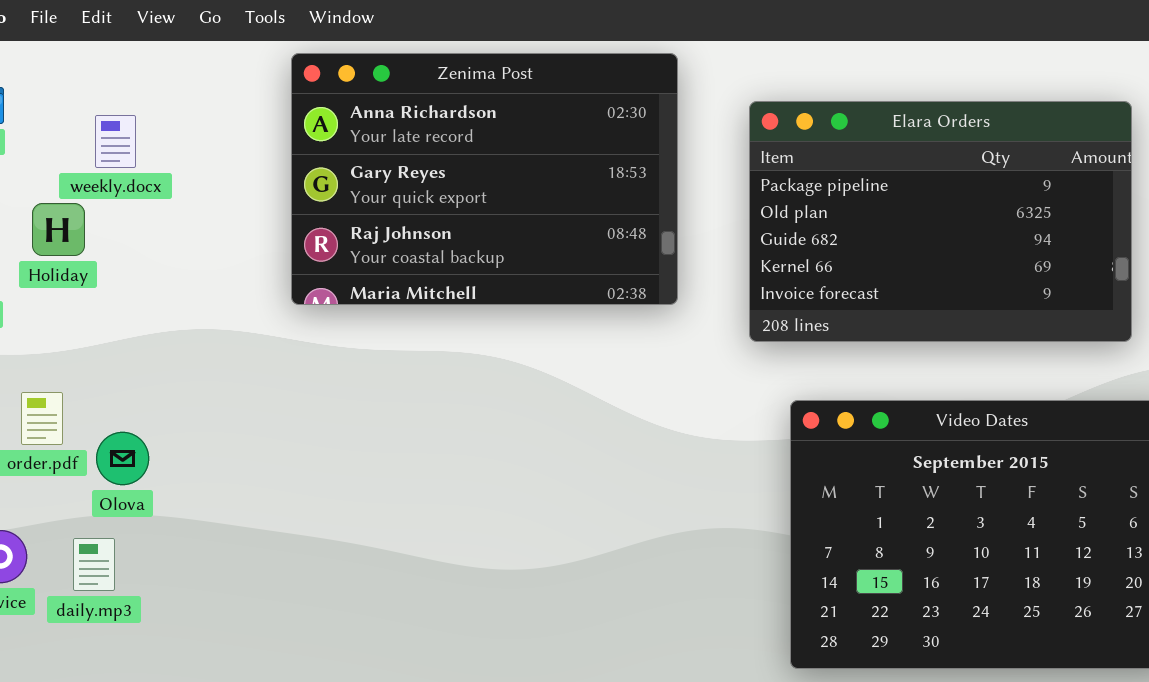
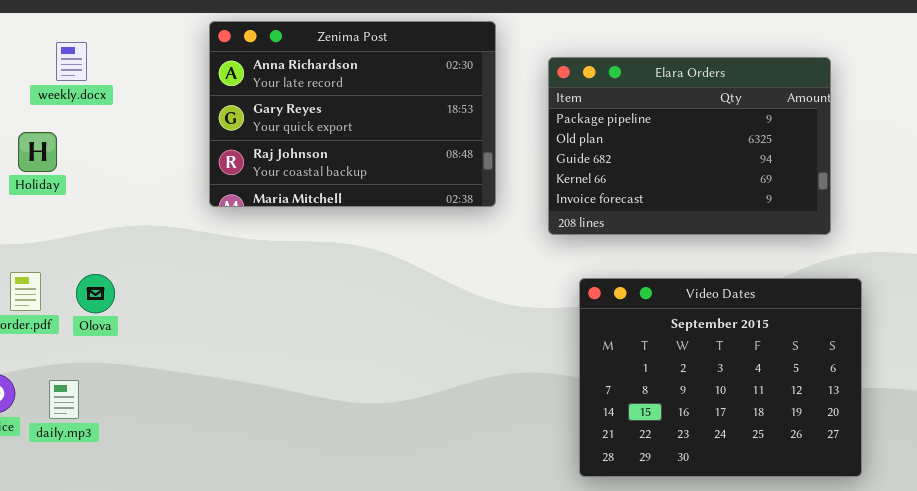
weekly.docx: [95,115,136,168] -> [56,42,87,81], moved
Olova: [96,432,149,485] -> [76,274,115,313], moved

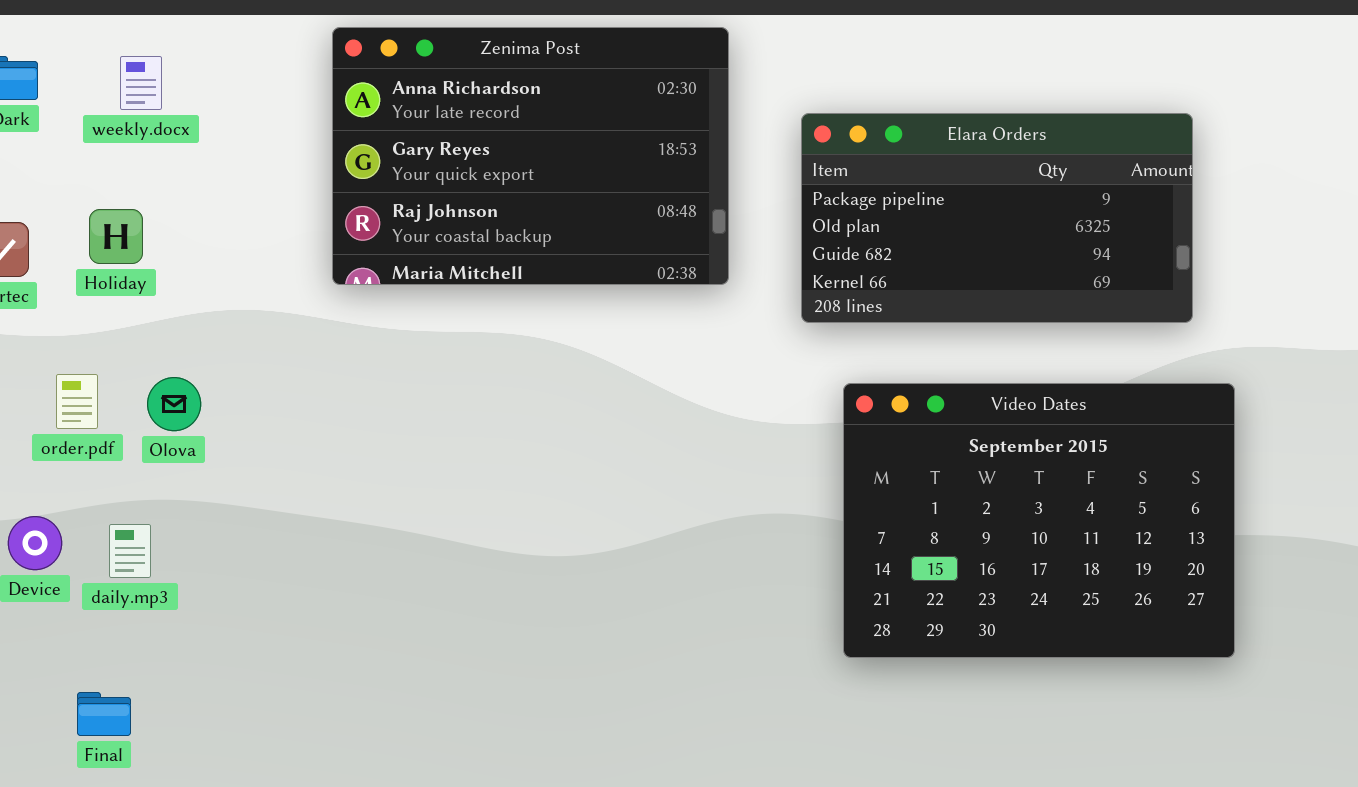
Elara Orders: [548,57,831,235] -> [801,113,1193,323], resized
Holiday: [18,132,57,172] -> [89,209,143,264], moved

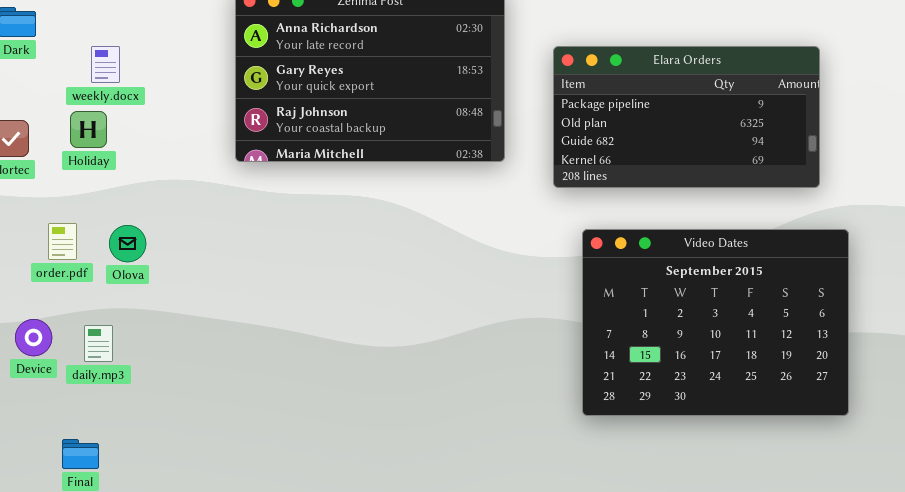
weekly.docx: [120,56,162,110] -> [91,46,120,83], moved

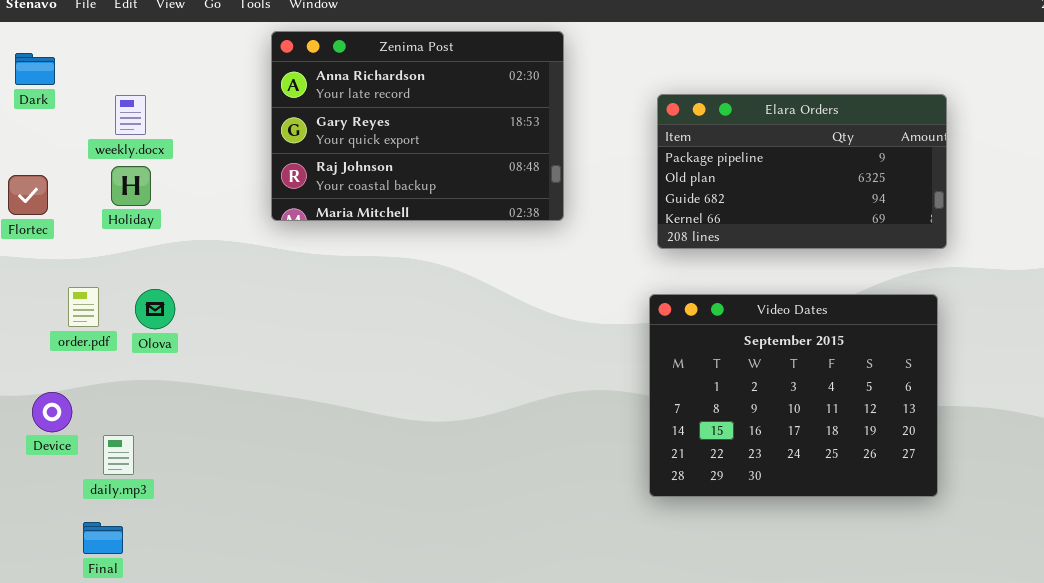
Elara Orders: [553,46,820,188] -> [657,94,947,249], moved
Holiday: [70,111,107,148] -> [111,166,151,206], moved
daily.mp3: [84,325,113,362] -> [103,435,134,475], moved

